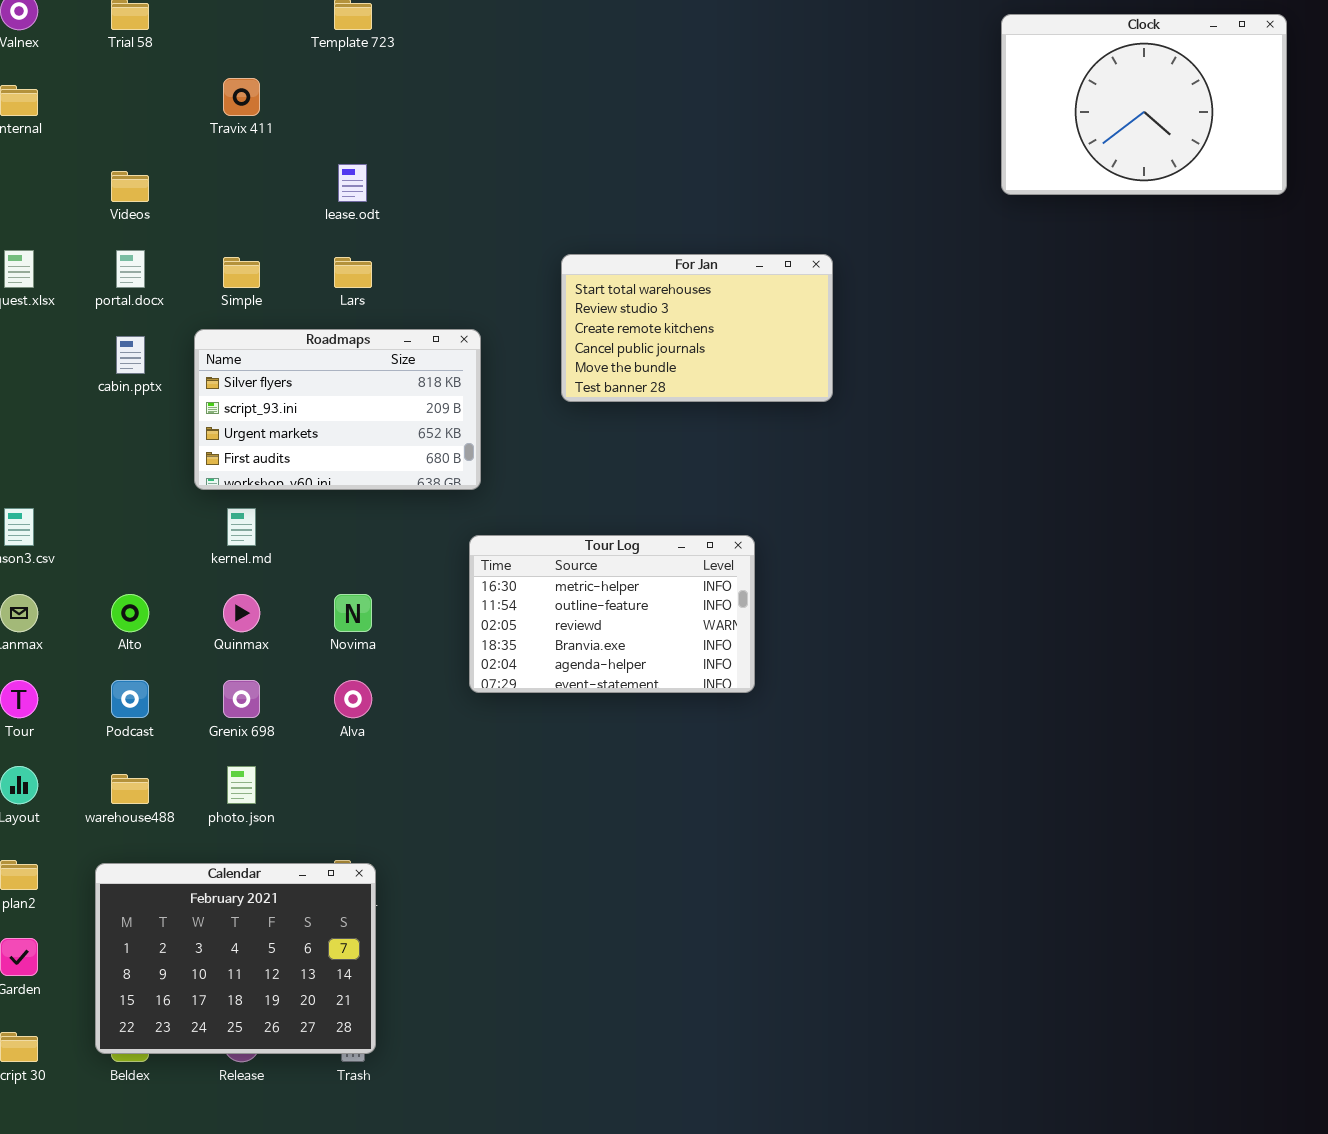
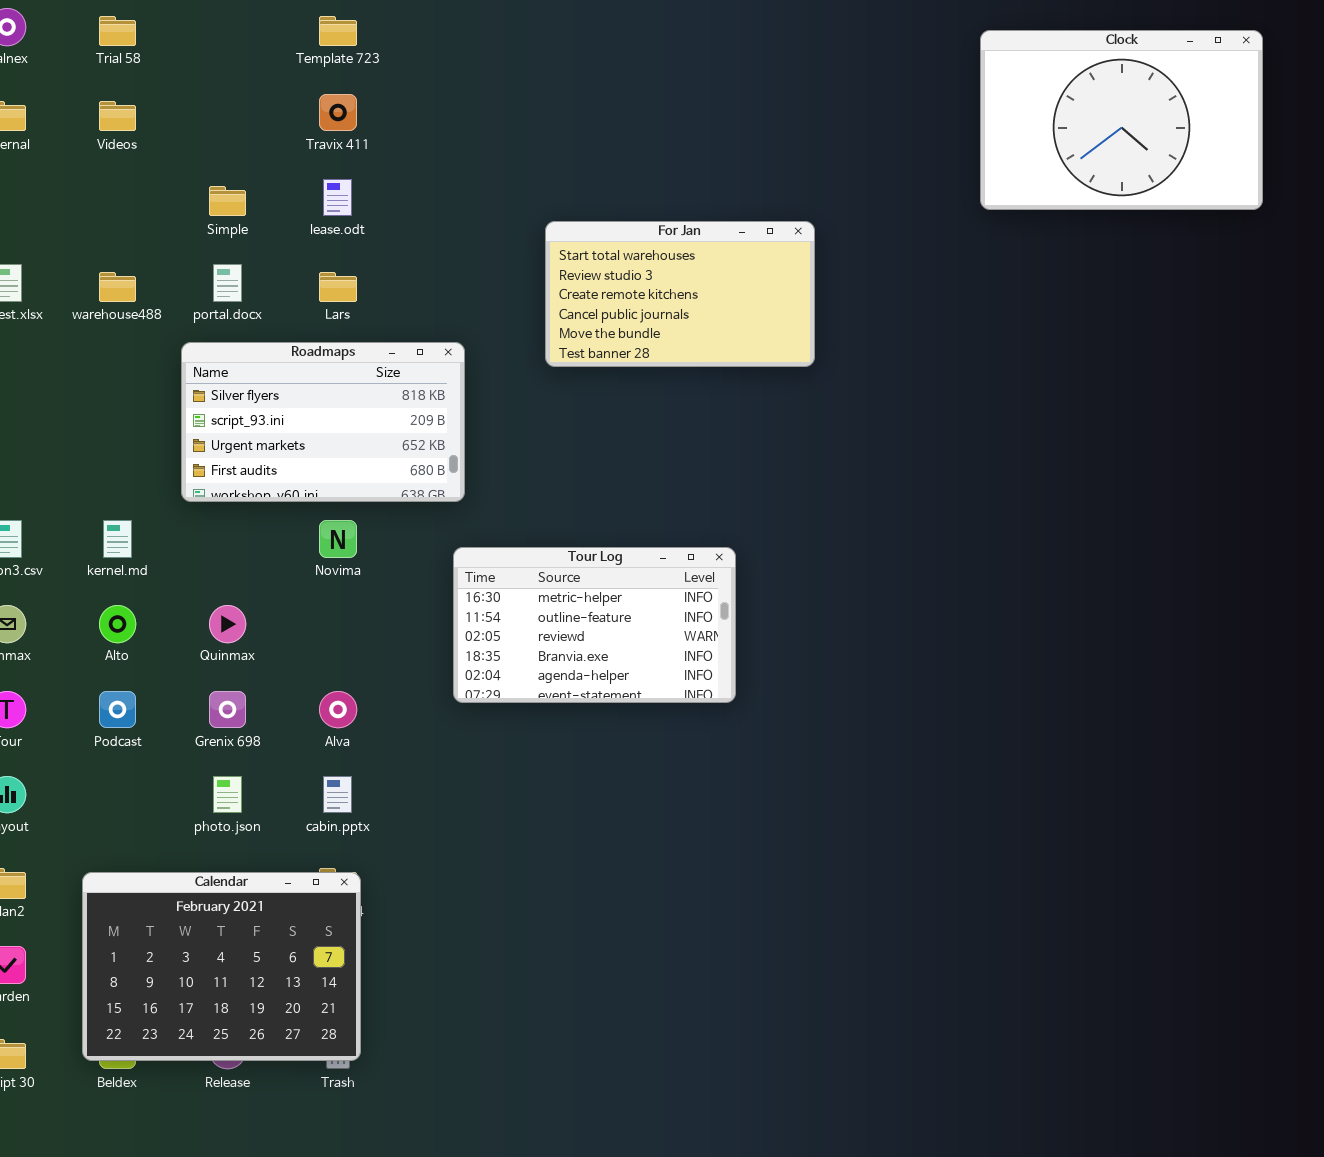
Travix 411: [223,78,260,116] -> [319,94,357,131], moved
Videos: [111,171,149,202] -> [99,101,136,131], moved
portal.docx: [116,250,145,288] -> [213,264,242,302], moved
For Jan: [561,254,833,402] -> [545,221,815,367], moved
Simple: [223,257,260,288] -> [209,186,246,216], moved
cabin.pptx: [116,336,145,374] -> [323,776,352,813], moved
kernel.md: [227,508,256,546] -> [103,520,132,558], moved
Novima: [334,594,372,632] -> [319,520,357,558], moved
warehouse488: [111,774,149,804] -> [99,272,136,302], moved

